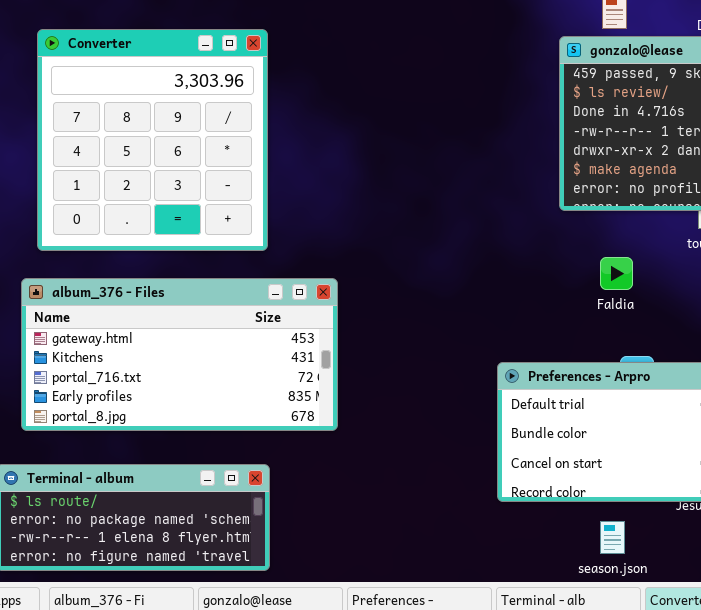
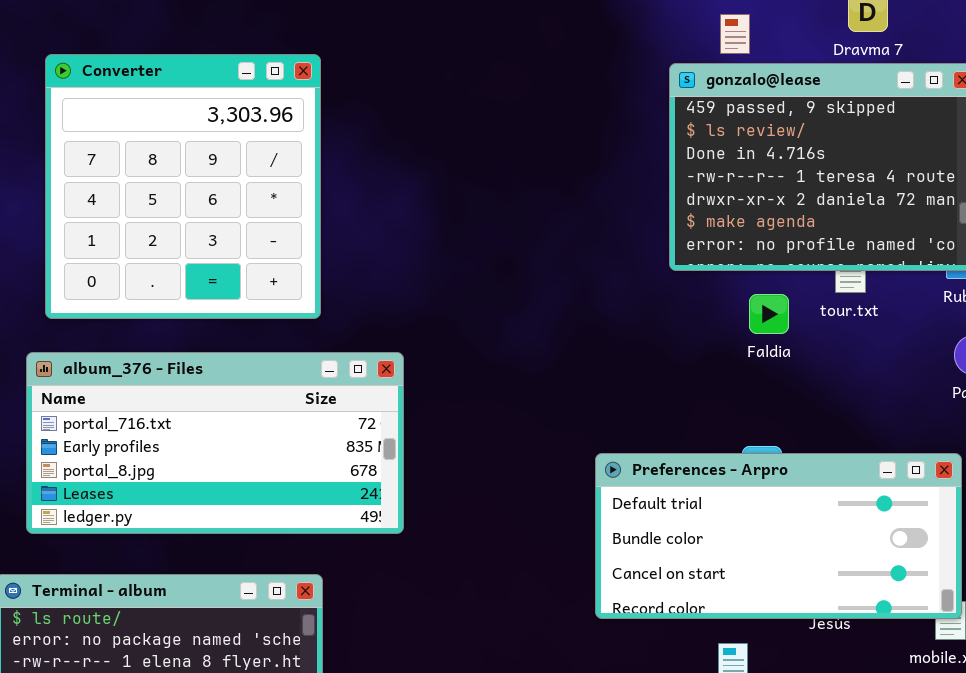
Faldia: [600,257,633,290] -> [749,294,789,334], moved
album_376 - Files: [21,278,338,431] -> [26,352,404,534], scrolled down 2 rows

